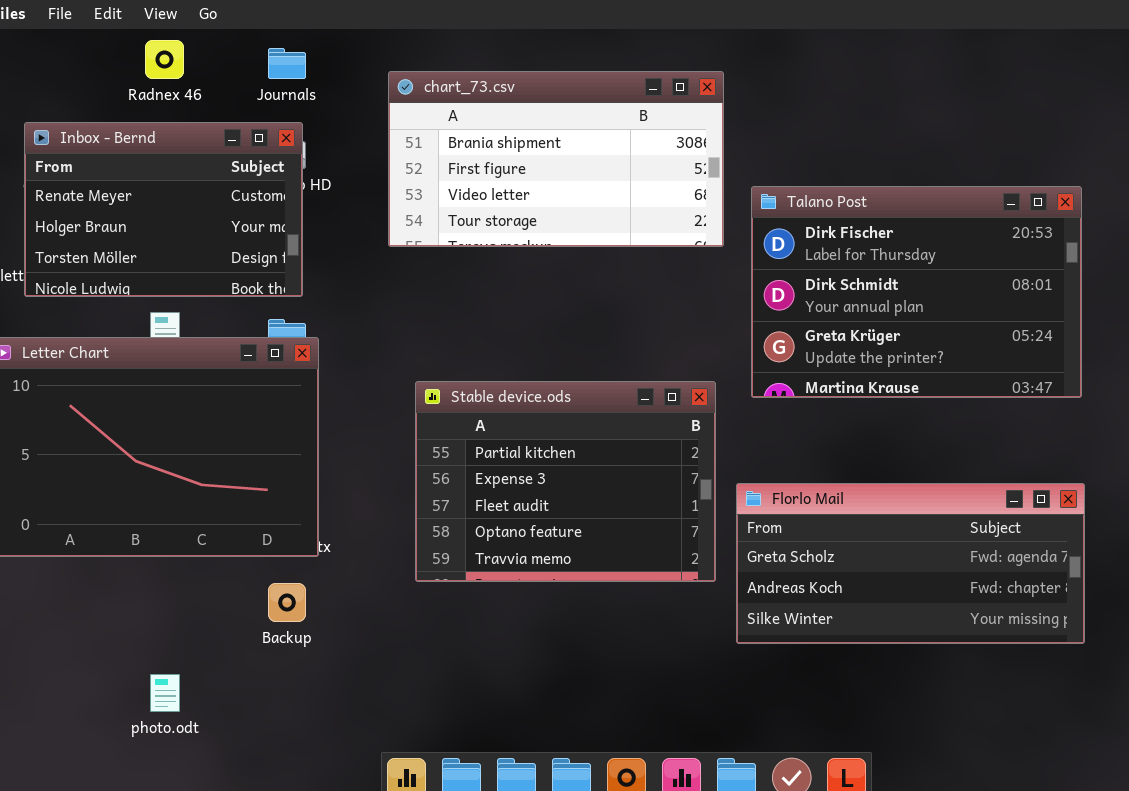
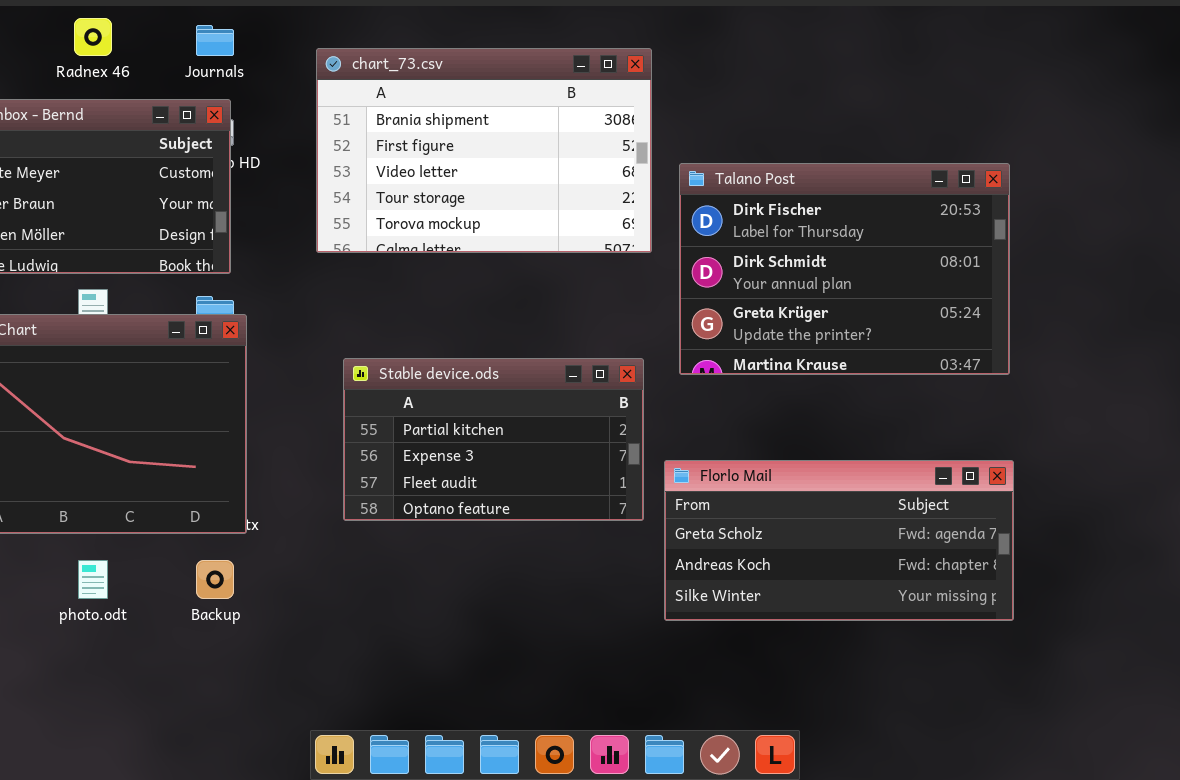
chart_73.csv: [388,71,724,247] -> [316,48,652,253], resized
Stable device.ods: [415,381,716,582] -> [343,358,644,521], resized
photo.odt: [150,674,180,712] -> [78,560,108,599], moved

